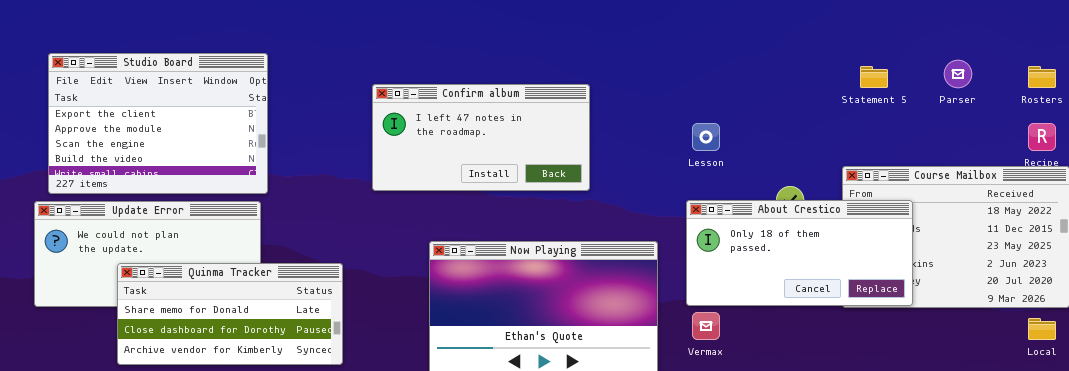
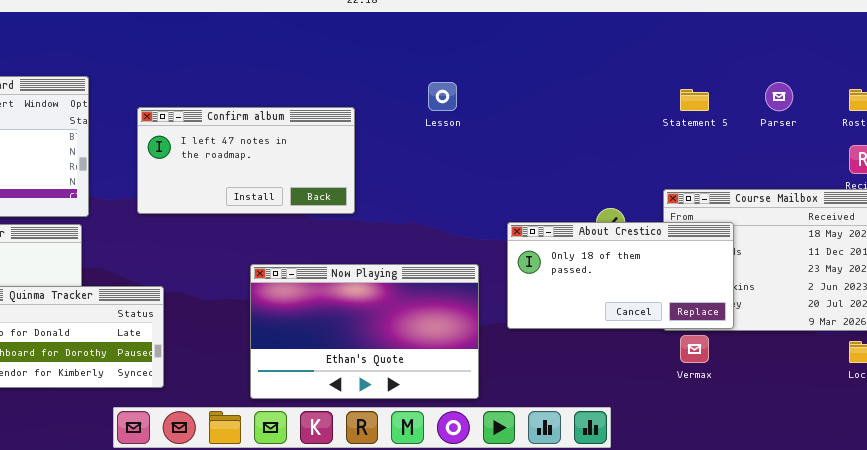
Confirm album: [372,84,590,191] -> [137,107,355,214], moved
Lesson: [692,123,720,151] -> [428,82,457,111], moved
Vermax: [692,312,720,340] -> [680,335,709,363], moved

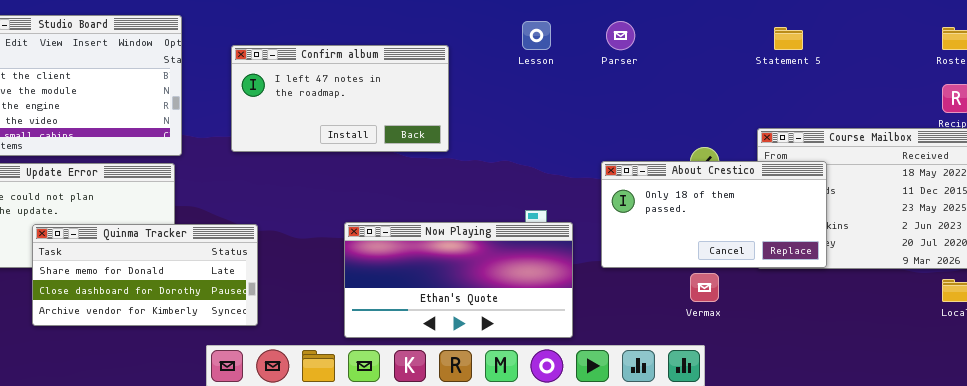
Parser: [765,82,793,111] -> [606,21,635,50], moved
Now Playing: [250,264,479,399] -> [344,222,573,338], resized
Vermax: [680,335,709,363] -> [690,273,719,302], moved

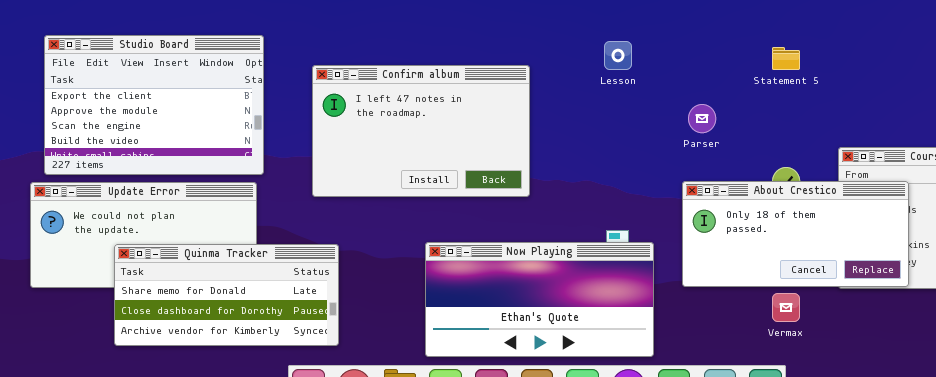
Parser: [606,21,635,50] -> [688,104,716,133], moved
Statement 5: [774,27,803,50] -> [772,47,800,70], moved
Confirm album: [231,45,449,152] -> [312,65,530,197], resized

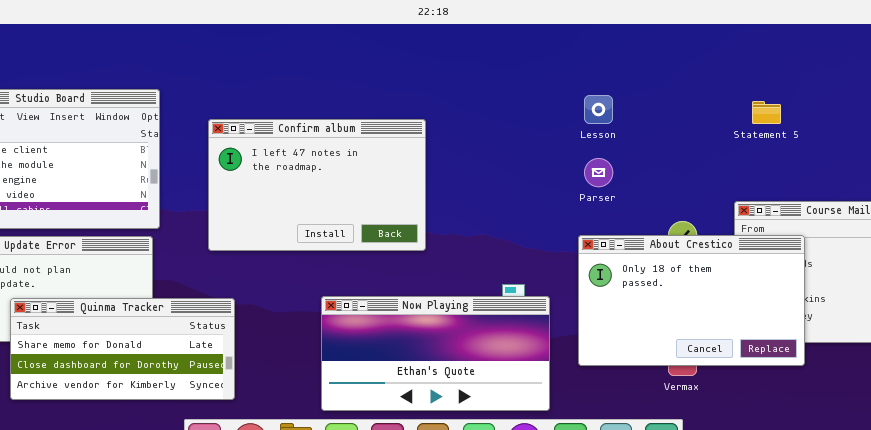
Lesson: [604,41,632,70] -> [584,95,613,124], moved
Statement 5: [772,47,800,70] -> [752,101,781,124], moved
About Crestico: [682,181,909,287] -> [578,235,805,366], resized

